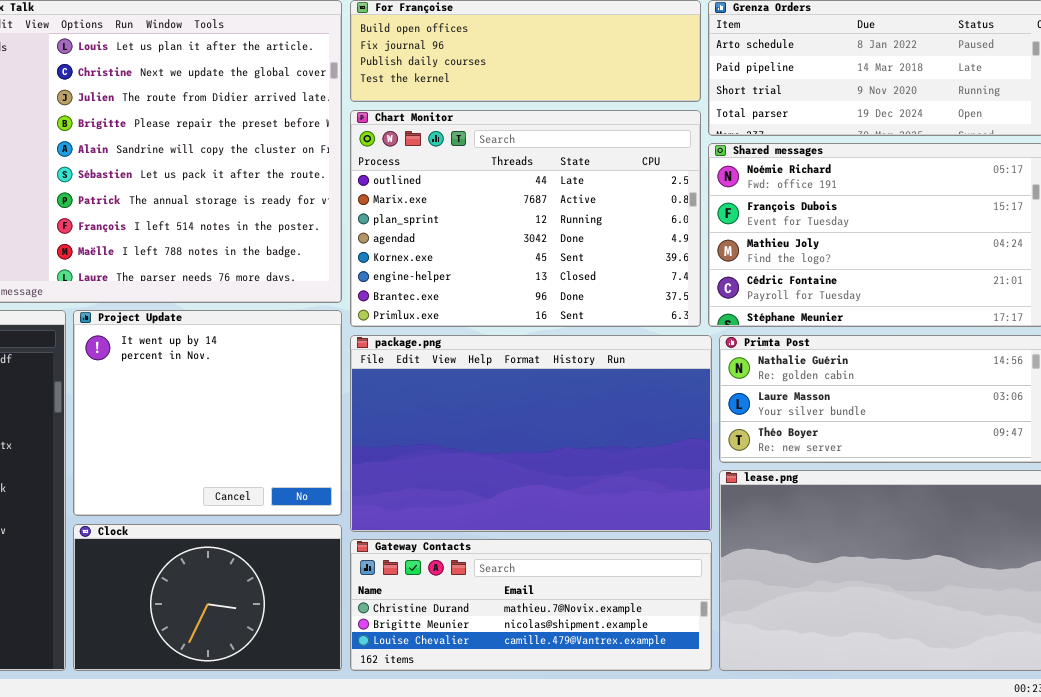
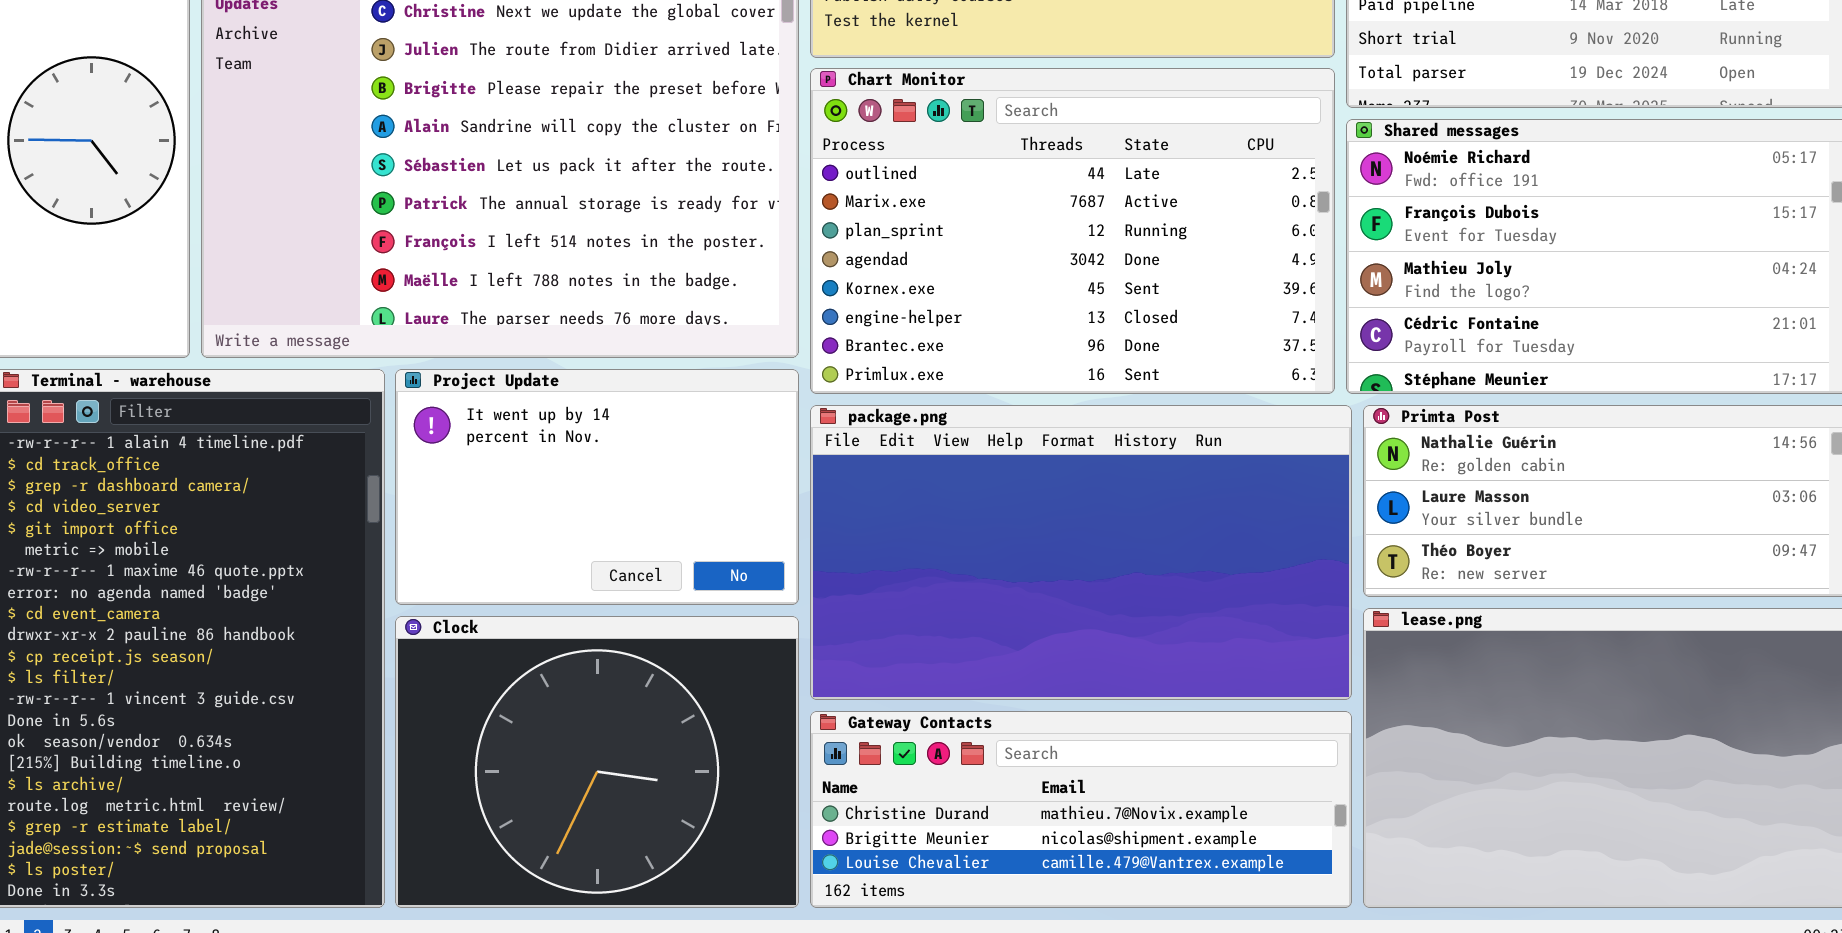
Project Update: [73,310,342,516] -> [395,369,799,605], resized
Clock: [73,524,342,671] -> [395,616,799,908], resized

